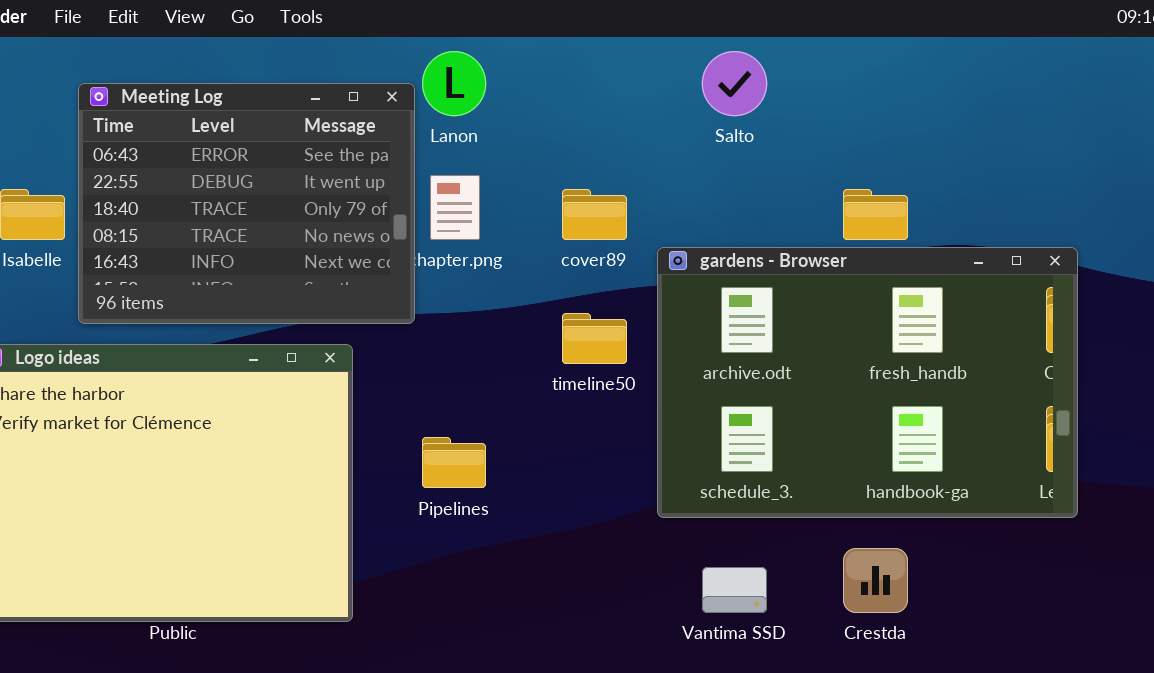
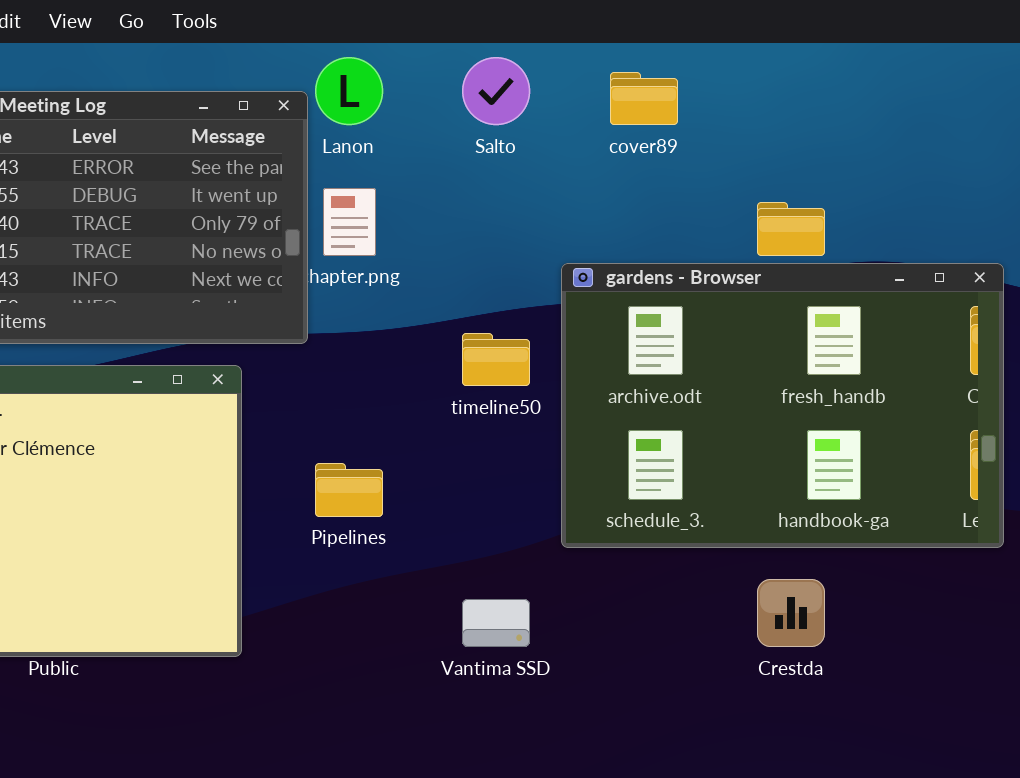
Salto: [702,51,767,116] -> [462,57,530,125], moved
cover89: [562,189,627,240] -> [610,72,678,125], moved
Vantima SSD: [702,567,767,613] -> [462,599,530,647], moved

